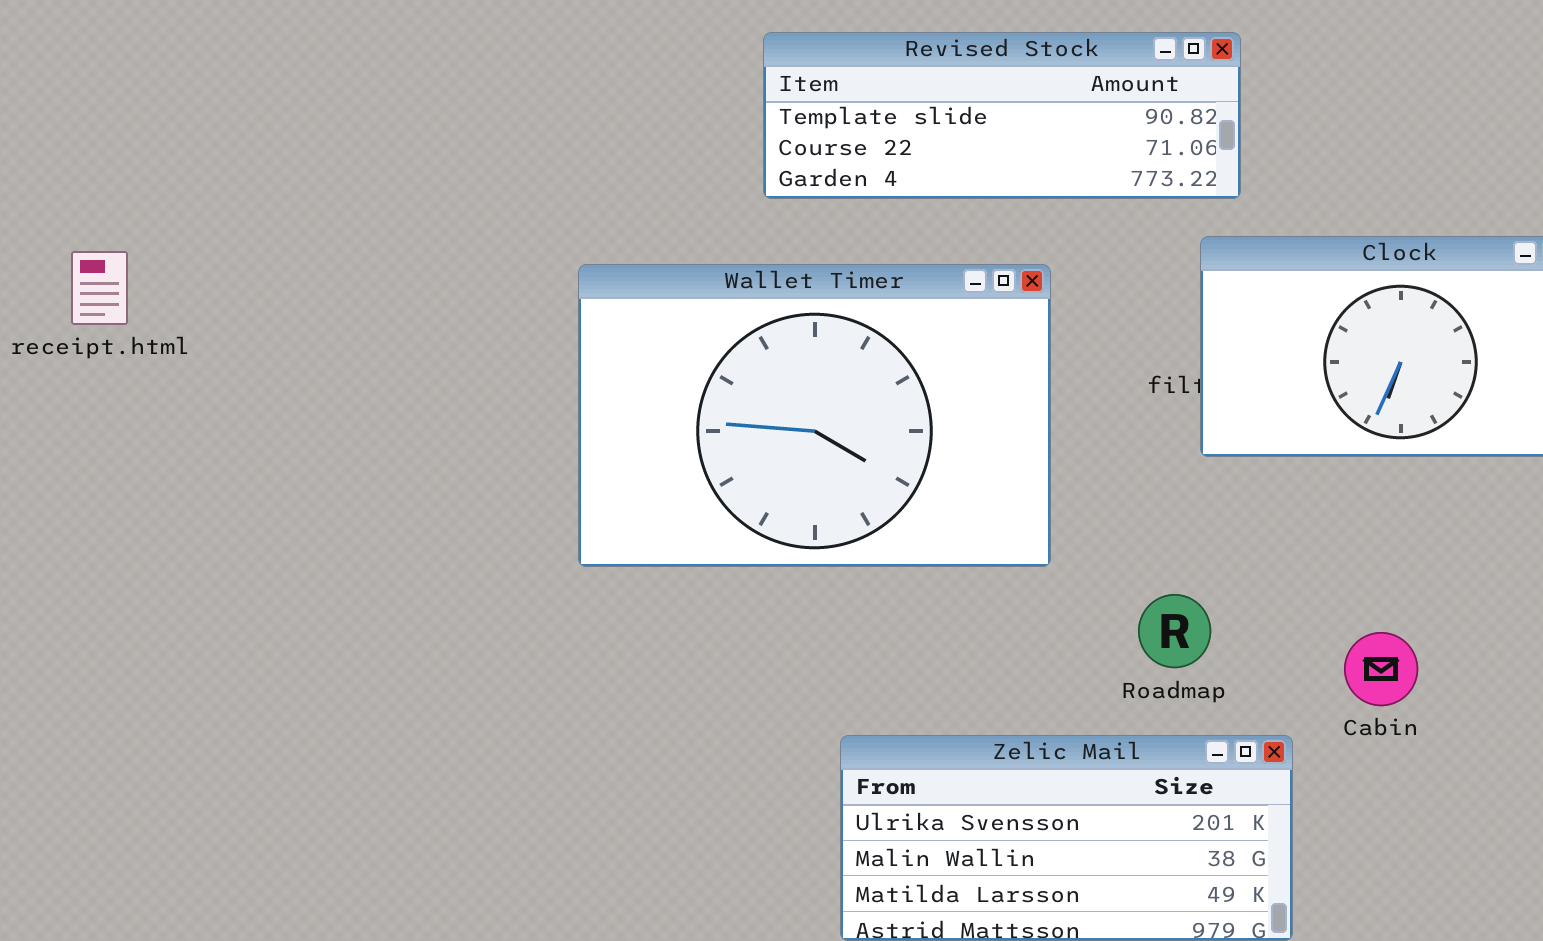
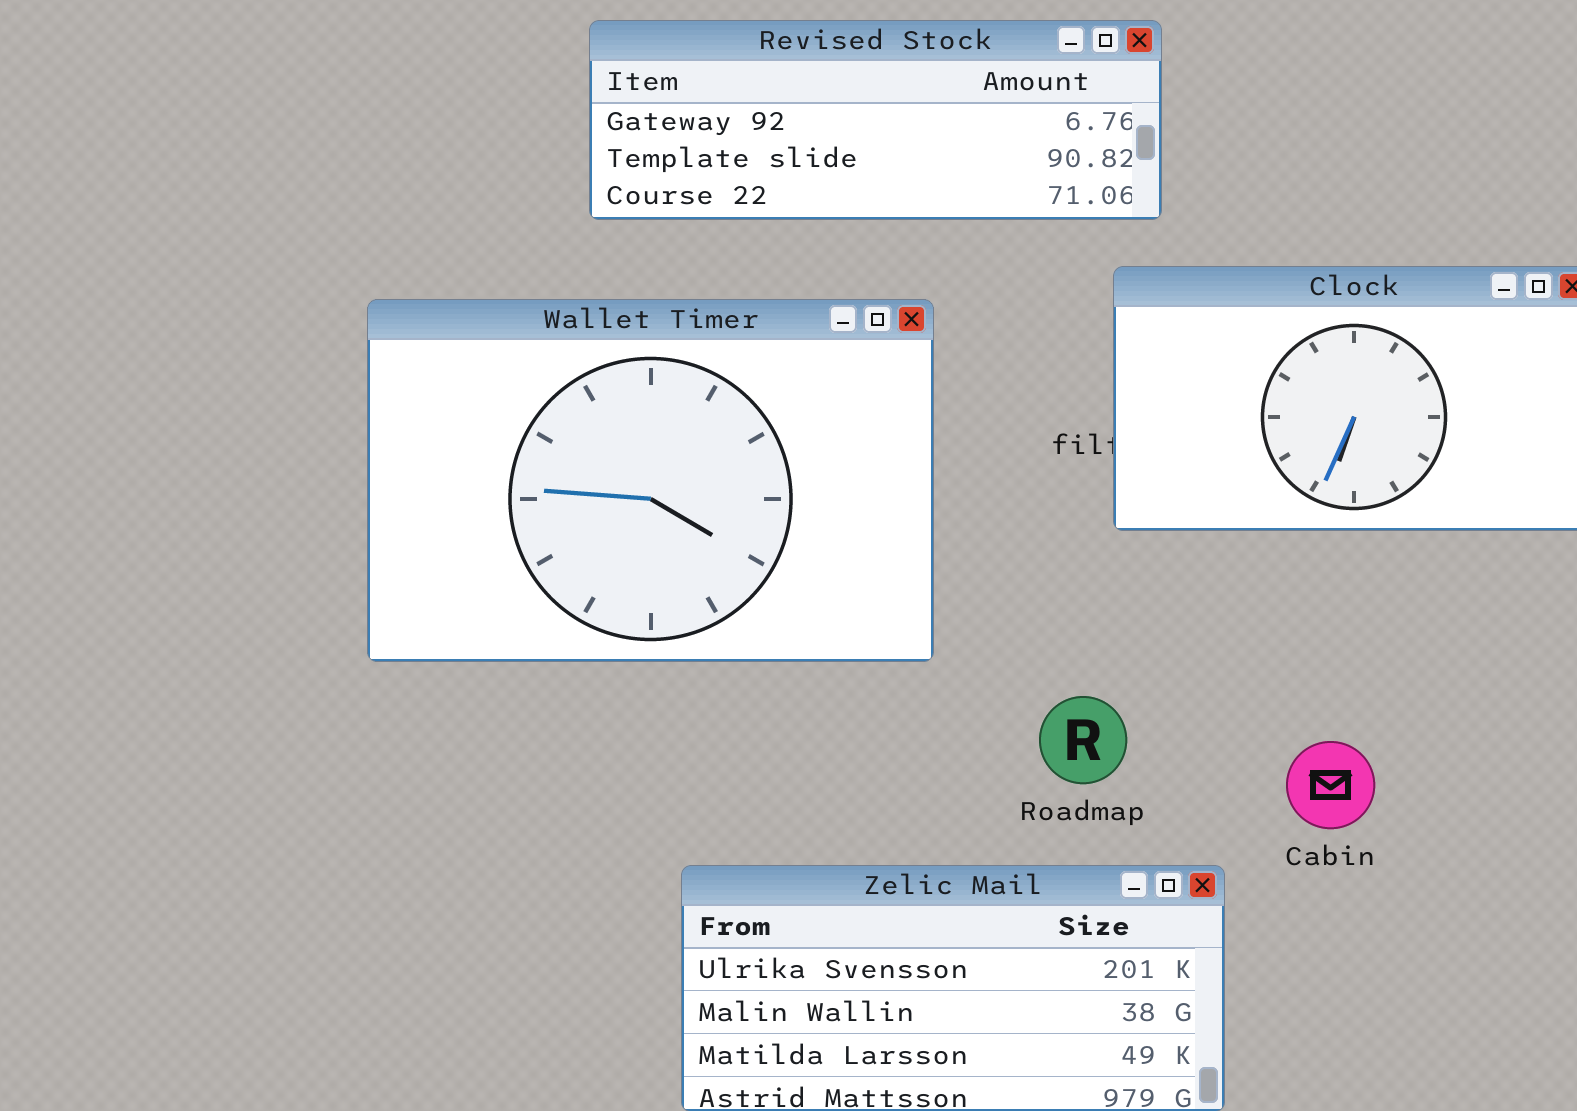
Revised Stock: [763,32,1241,199] -> [589,20,1162,220], scrolled up 1 row

